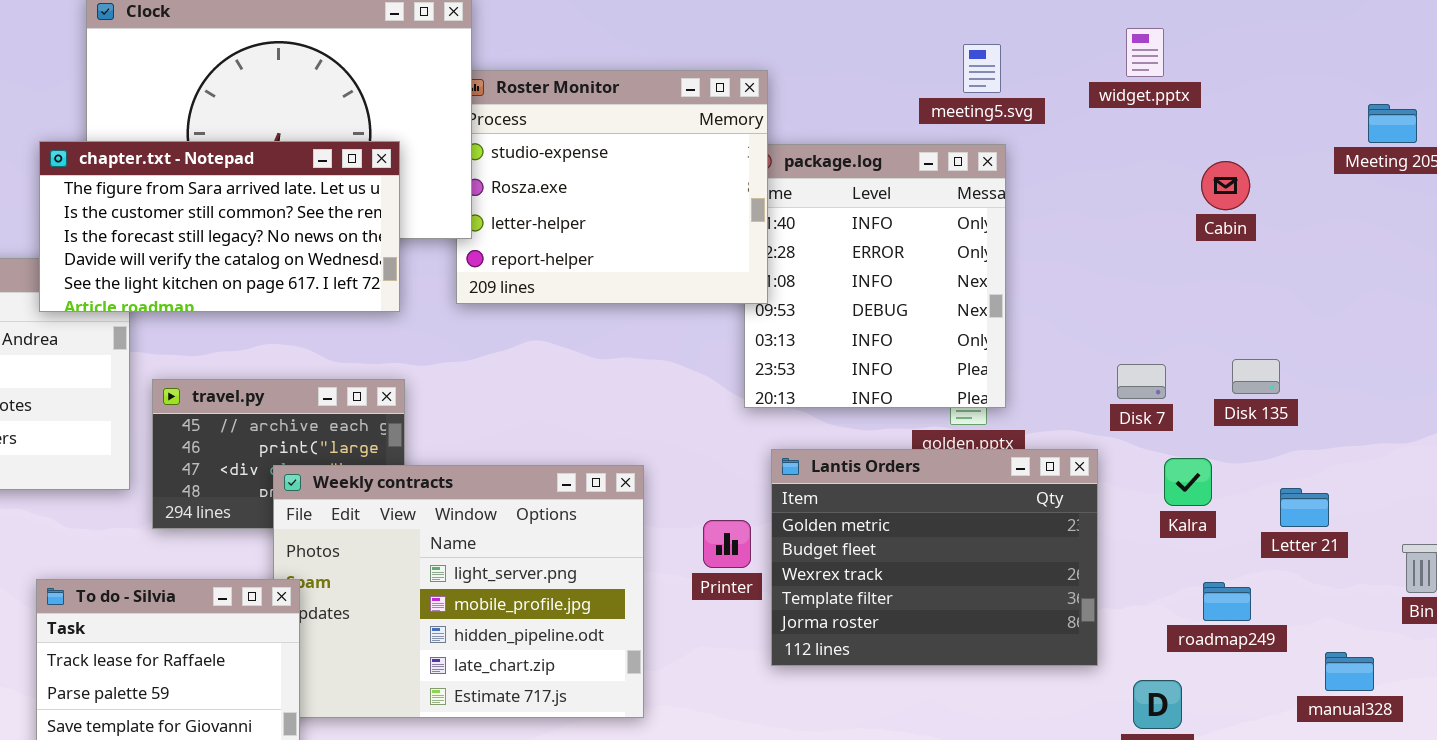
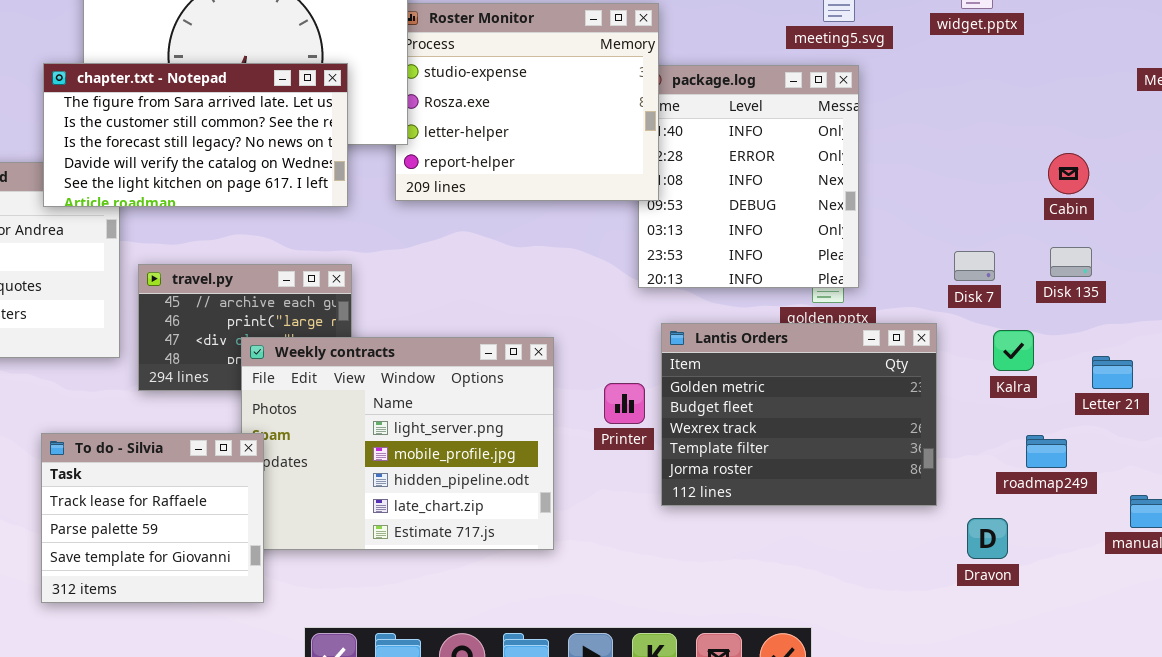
Cabin: [1201,161,1250,210] -> [1048,153,1089,194], moved

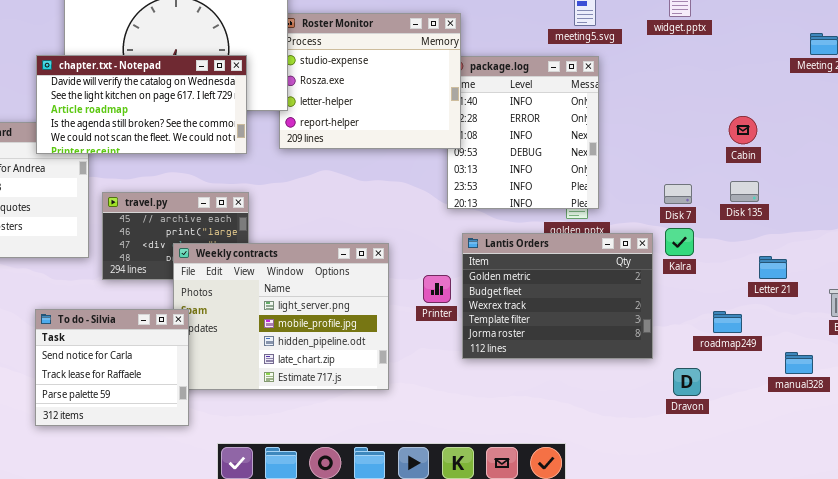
chapter.txt - Notepad: [43,63,348,207] -> [36,55,247,154], scrolled down 3 rows
Kalra: [993,330,1034,371] -> [665,228,694,256], moved
To do - Silvia: [41,433,264,603] -> [35,309,189,426], scrolled up 1 row

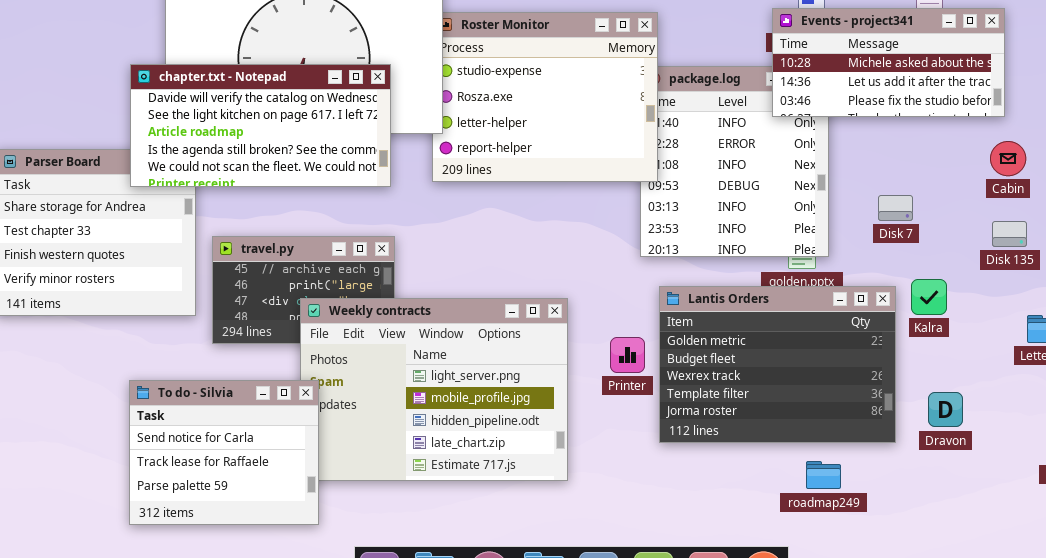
Events - project341: none -> [772,8,1005,117], opened
Disk 7: [664,184,692,204] -> [878,195,913,221], moved
roadmap249: [713,311,742,333] -> [806,461,841,489], moved
Dravon: [673,368,701,396] -> [928,392,963,427], moved

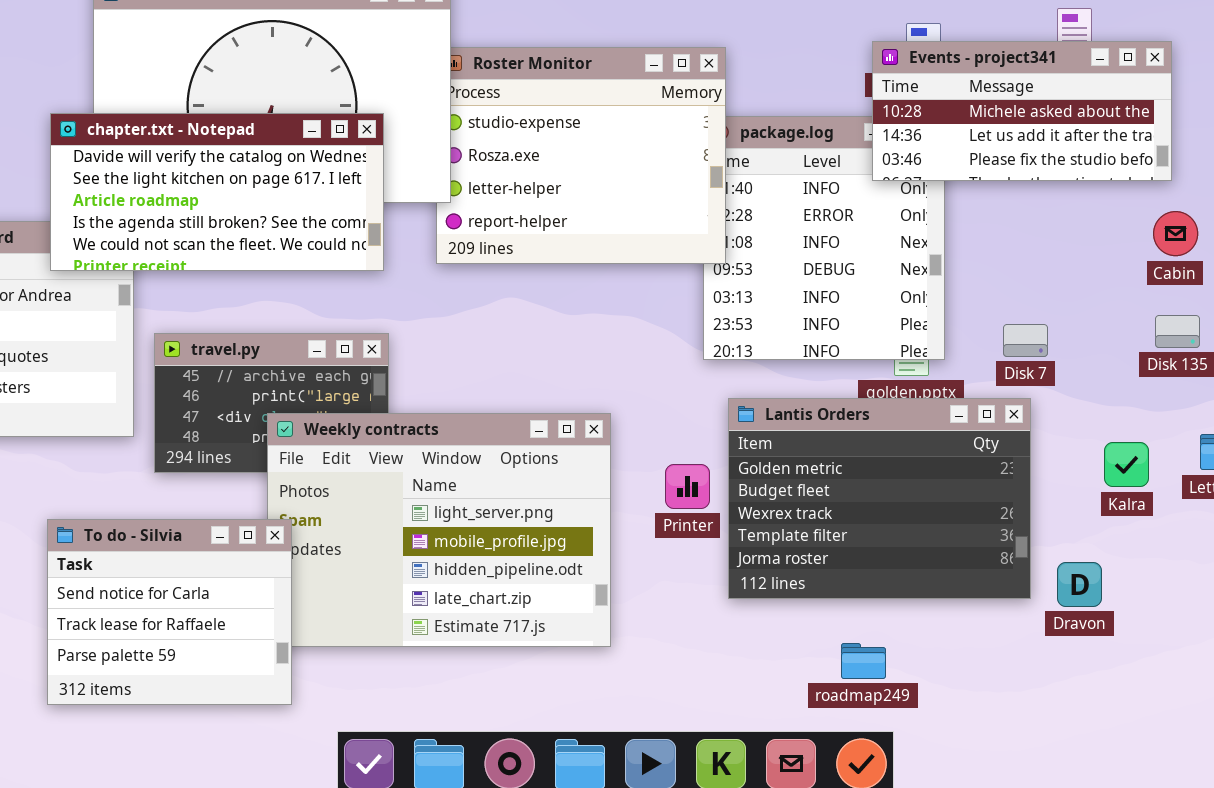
Disk 7: [878,195,913,221] -> [1003,324,1048,357], moved
Kalra: [911,279,947,315] -> [1104,442,1149,487], moved
Dravon: [928,392,963,427] -> [1057,562,1102,607], moved
roadmap249: [806,461,841,489] -> [841,643,886,679], moved

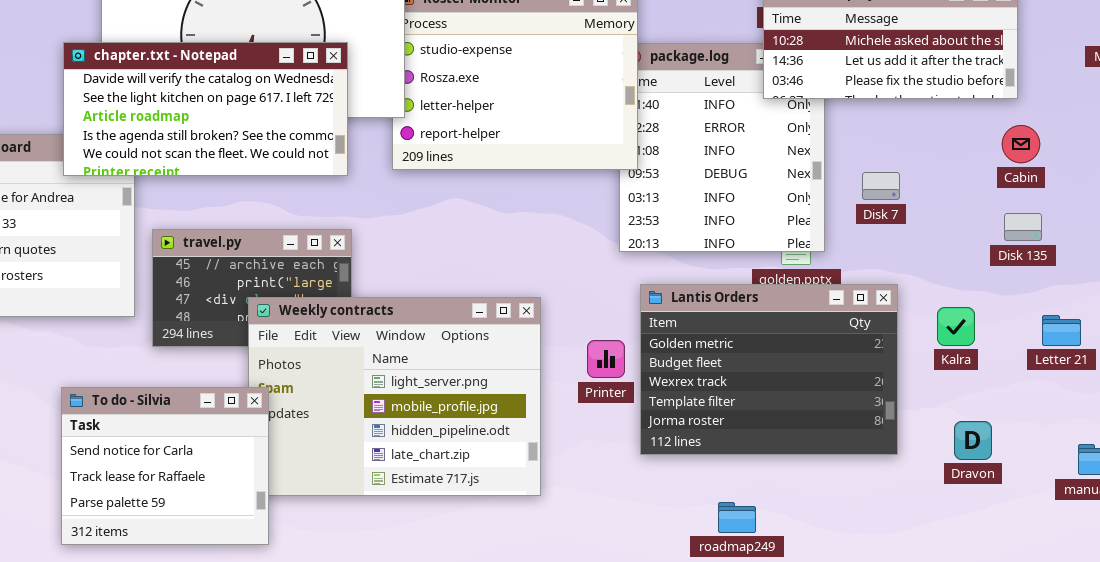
Disk 7: [1003,324,1048,357] -> [862,172,900,200], moved
Kalra: [1104,442,1149,487] -> [937,307,975,346], moved
Dravon: [1057,562,1102,607] -> [954,421,992,460], moved
roadmap249: [841,643,886,679] -> [718,502,756,533], moved

